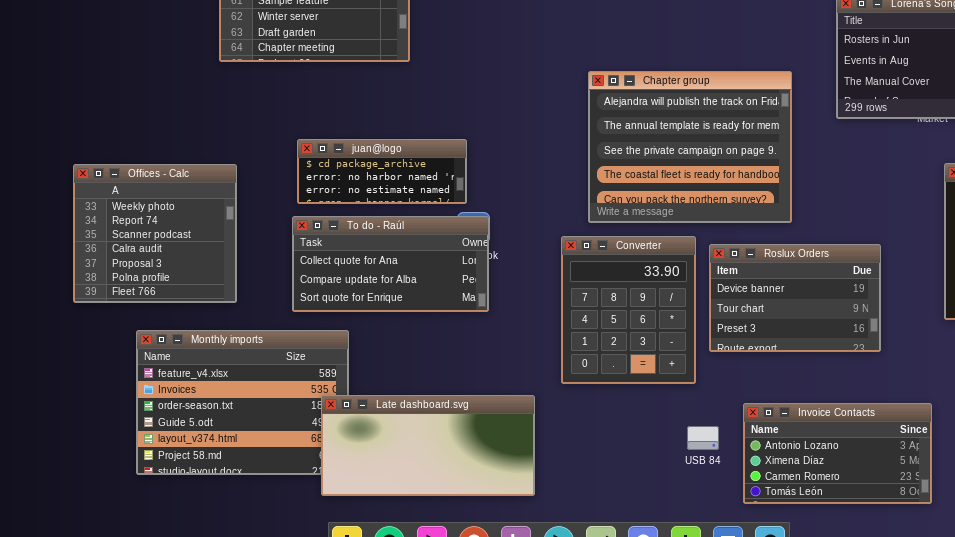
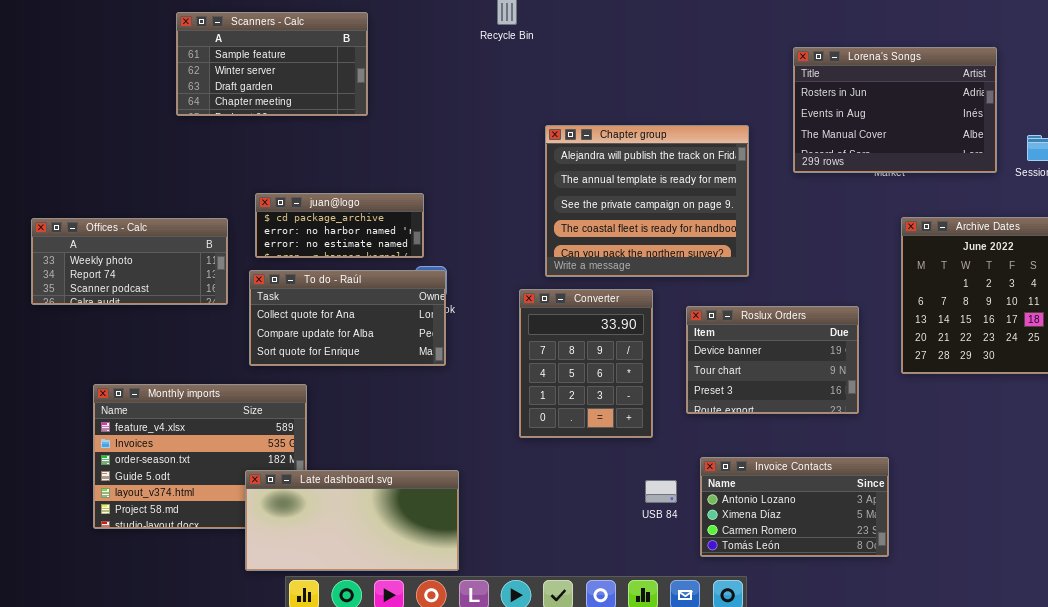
Offices - Calc: [73,164,237,303] -> [31,218,228,305], resized
Roslux Orders: [709,244,881,352] -> [686,306,859,414], moved
Late dashboard.svg: [321,395,535,496] -> [245,470,459,571], moved

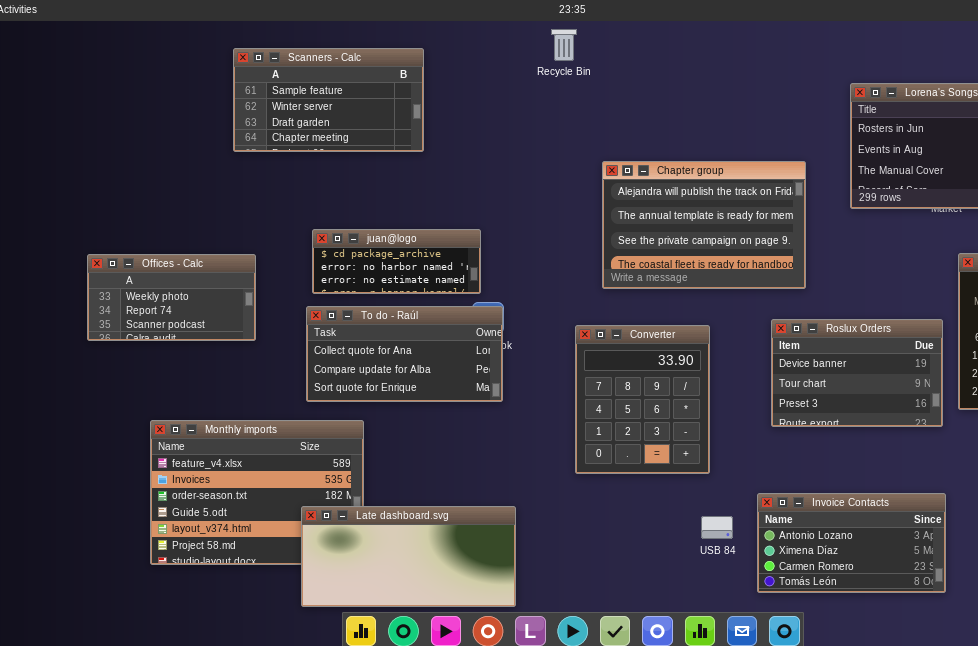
Chapter group: [545,125,749,277] -> [602,161,806,289], resized
Offices - Calc: [31,218,228,305] -> [87,254,256,341], resized
Roslux Orders: [686,306,859,414] -> [771,319,943,427], moved

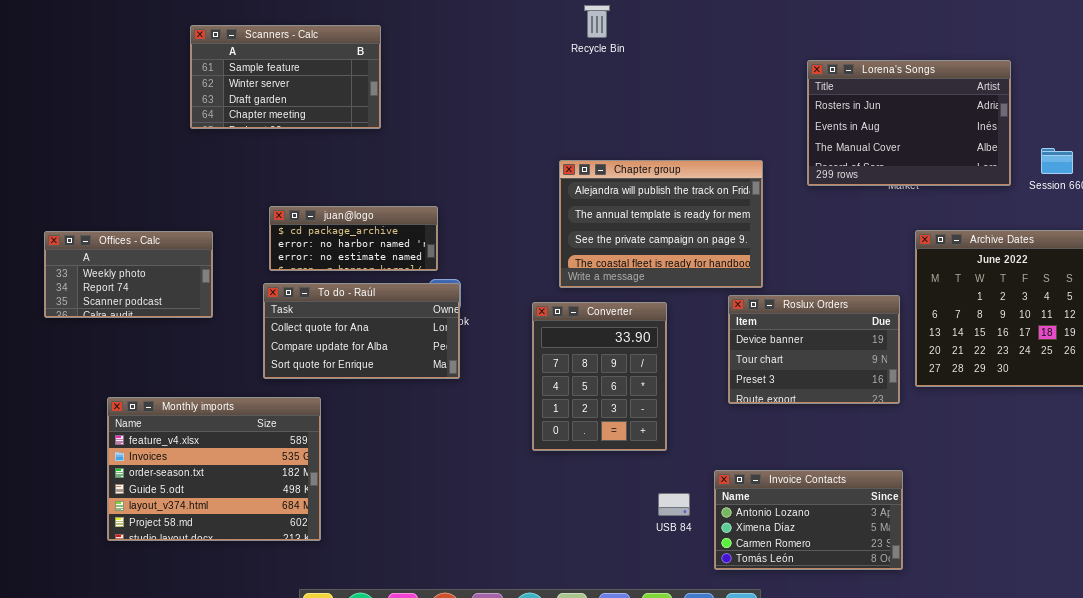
Recycle Bin: [551,29,577,61] -> [584,5,610,38], moved
Chapter group: [602,161,806,289] -> [559,160,763,288], moved
Late dashboard.svg: [301,506,516,607] -> none, closed

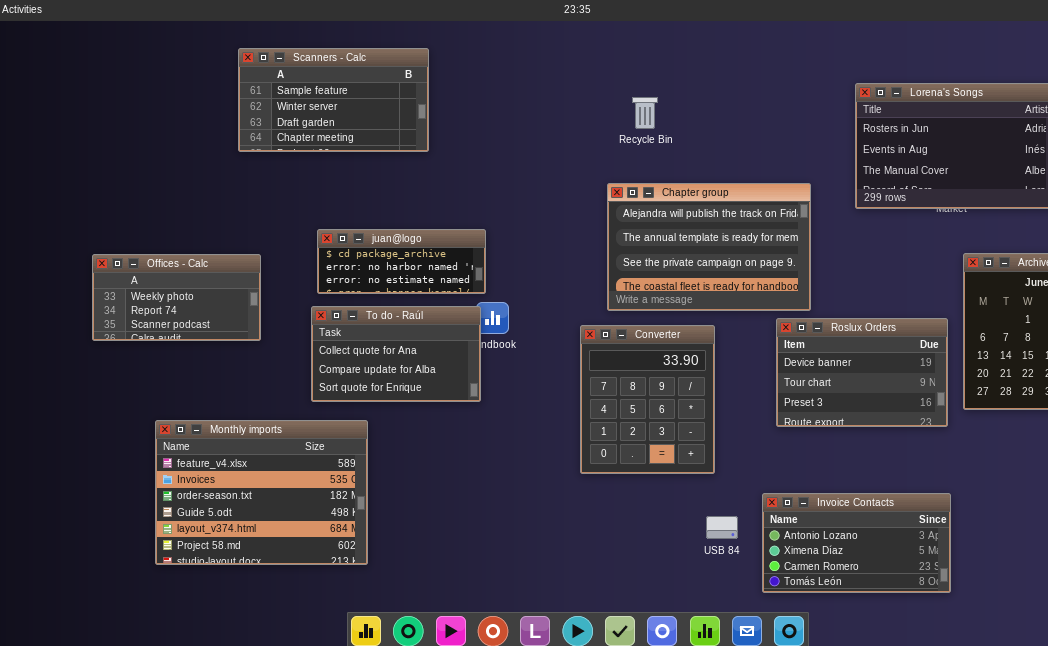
Recycle Bin: [584,5,610,38] -> [632,97,658,129], moved
To do - Raúl: [263,283,460,379] -> [311,306,481,402], resized

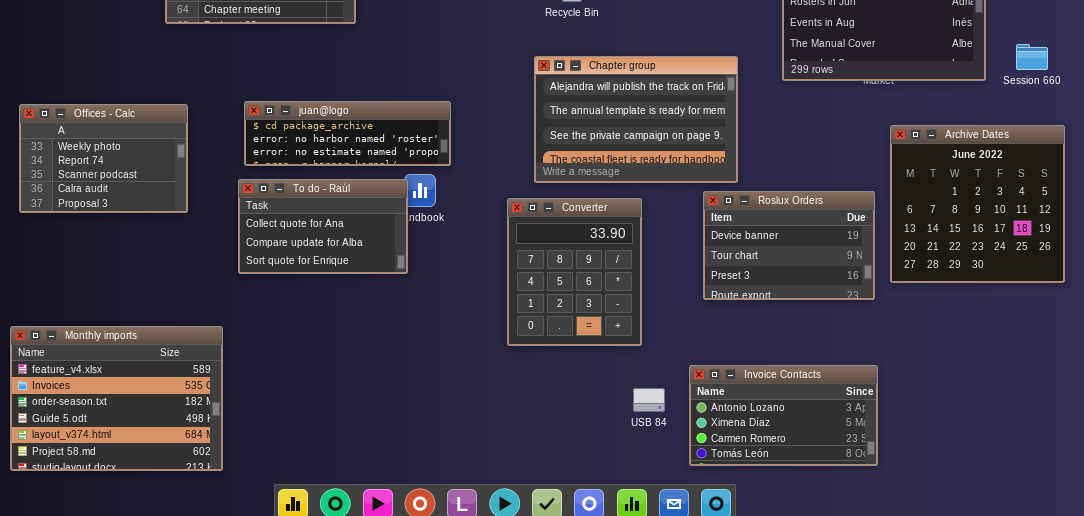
juan@logo: [317,229,486,294] -> [244,101,451,166], resized
Offices - Calc: [92,254,261,341] -> [19,104,188,213], resized
Monthly imports: [155,420,368,565] -> [10,326,223,471], moved

